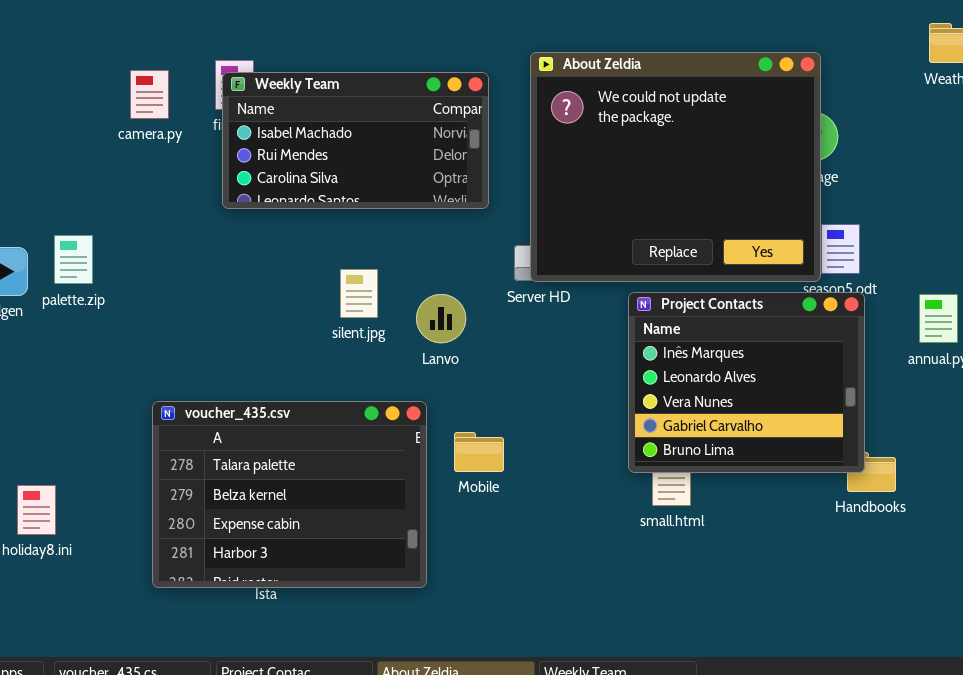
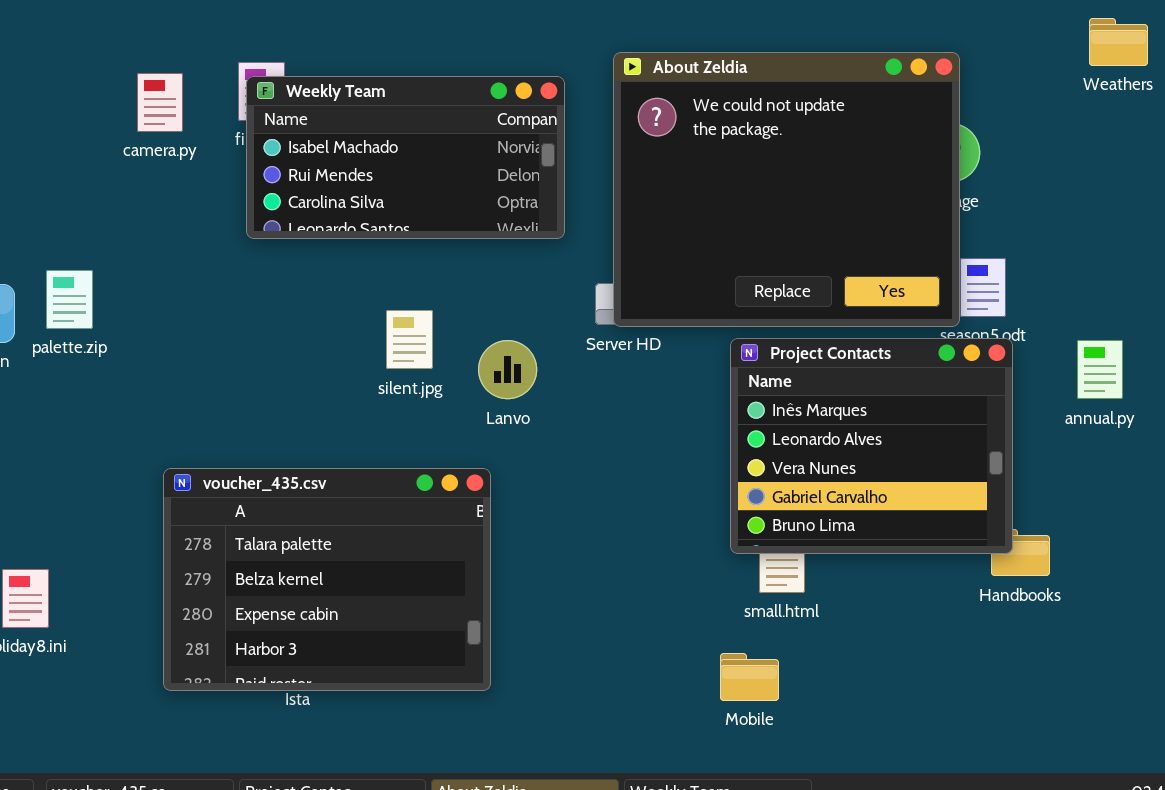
Mobile: [454,432,504,472] -> [720,653,779,701], moved

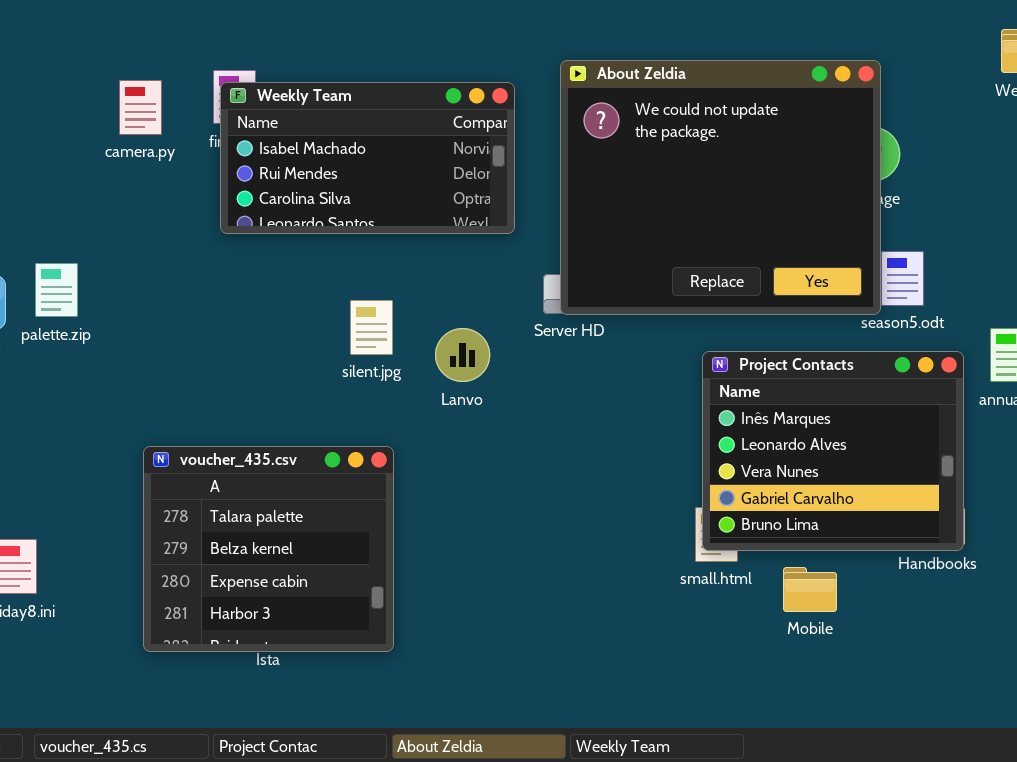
Project Contacts: [730,338,1013,554] -> [702,351,964,551], moved
voucher_435.csv: [163,468,491,691] -> [143,446,394,652], resized
Mobile: [720,653,779,701] -> [783,567,837,612], moved

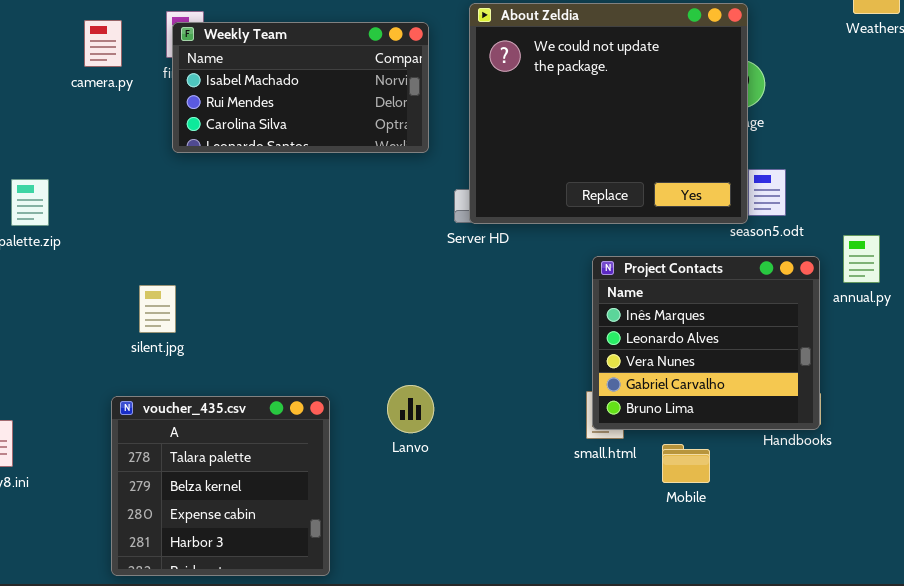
silent.jpg: [350,300,393,355] -> [139,285,176,333], moved
Lanvo: [435,328,490,382] -> [387,385,434,433], moved
voucher_435.csv: [143,446,394,652] -> [111,396,330,576], moved

